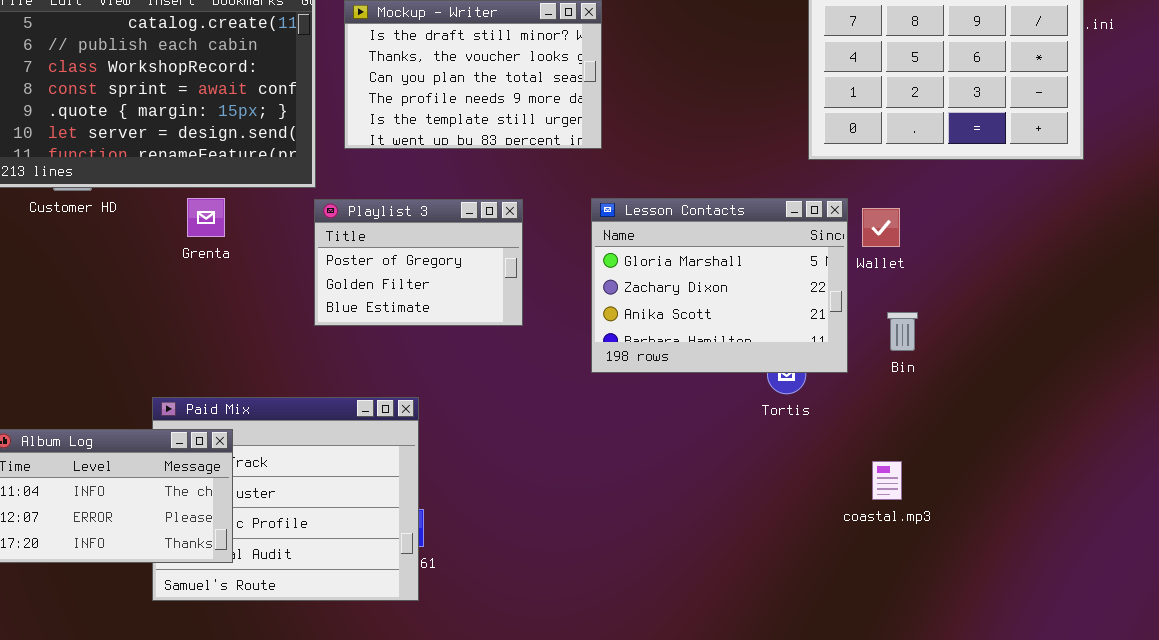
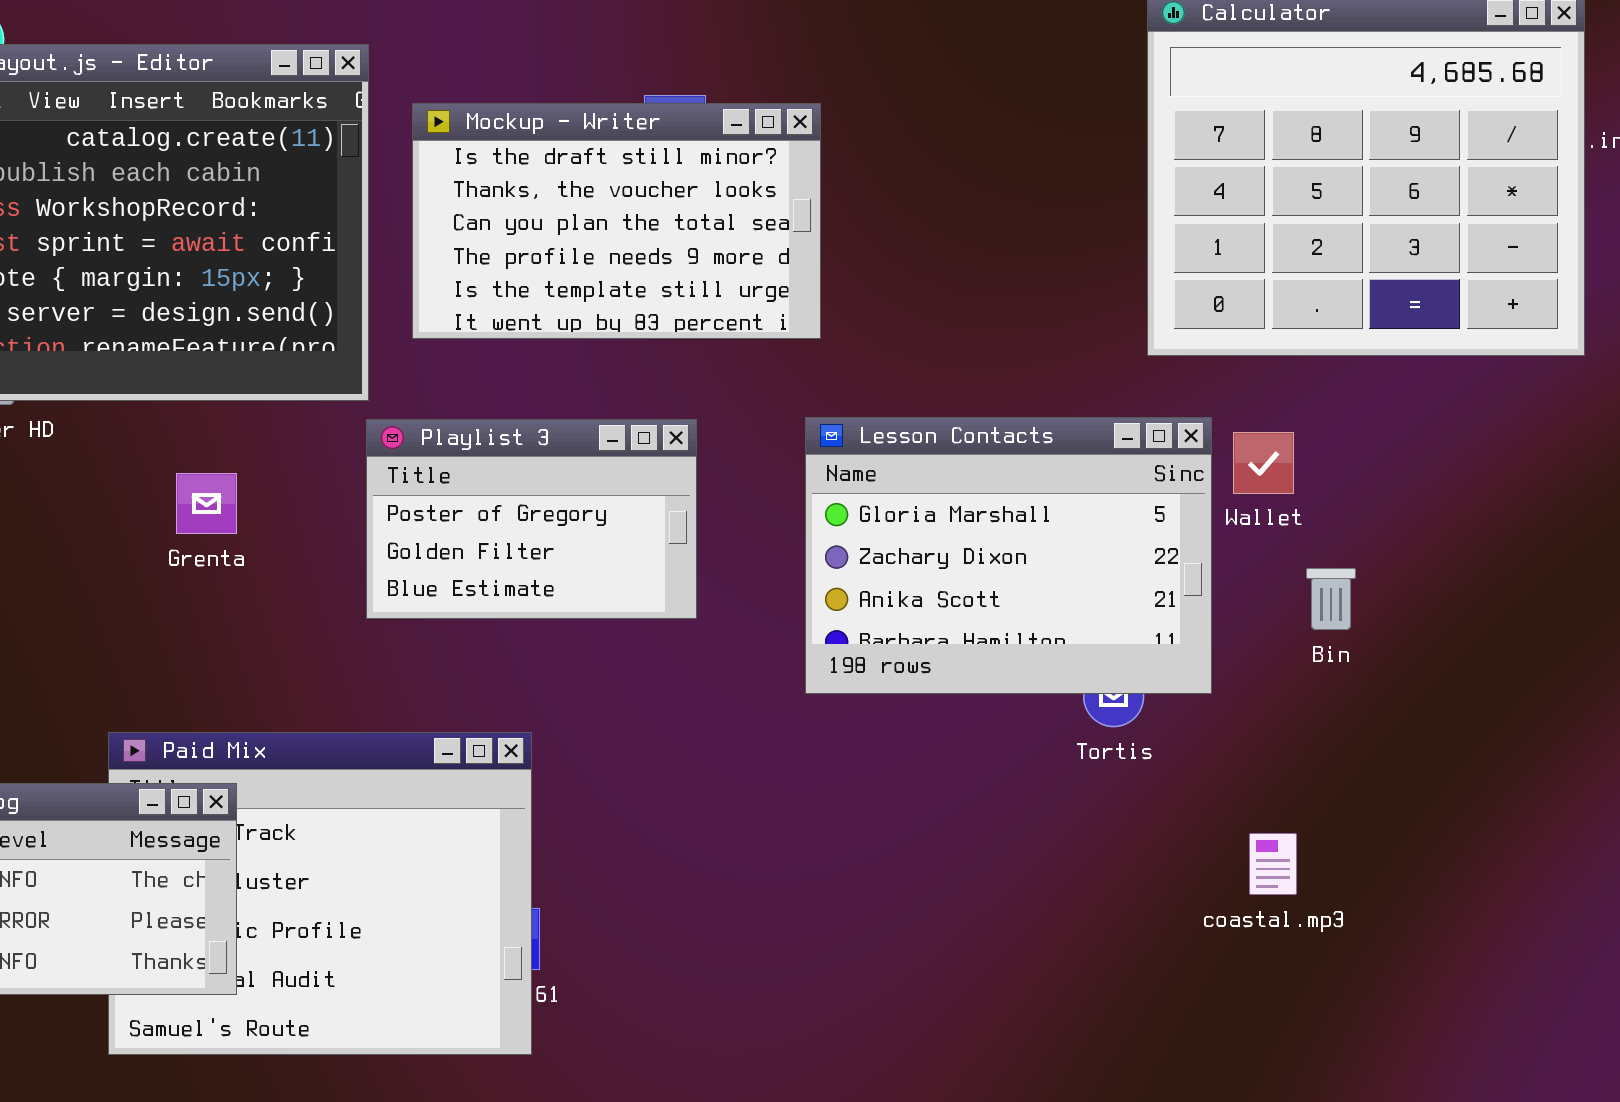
Grenta: [187,198,225,237] -> [176,473,237,534], moved
Bin: [887,312,918,351] -> [1306,568,1356,630], moved

